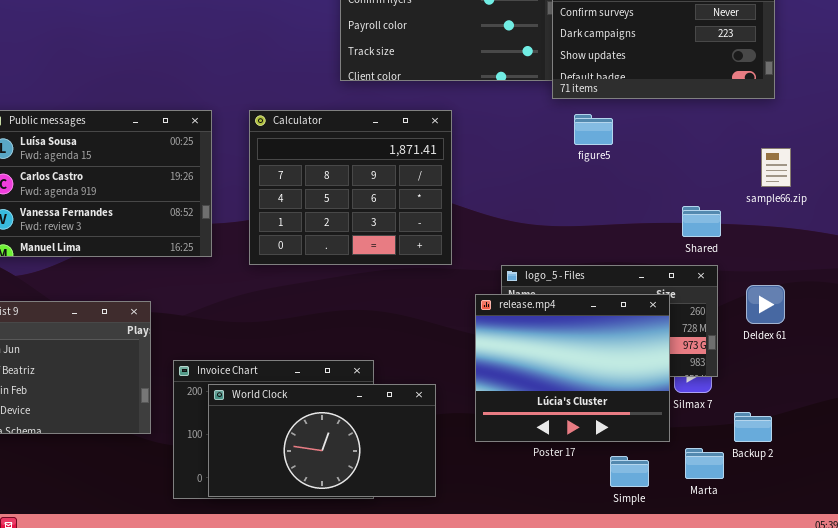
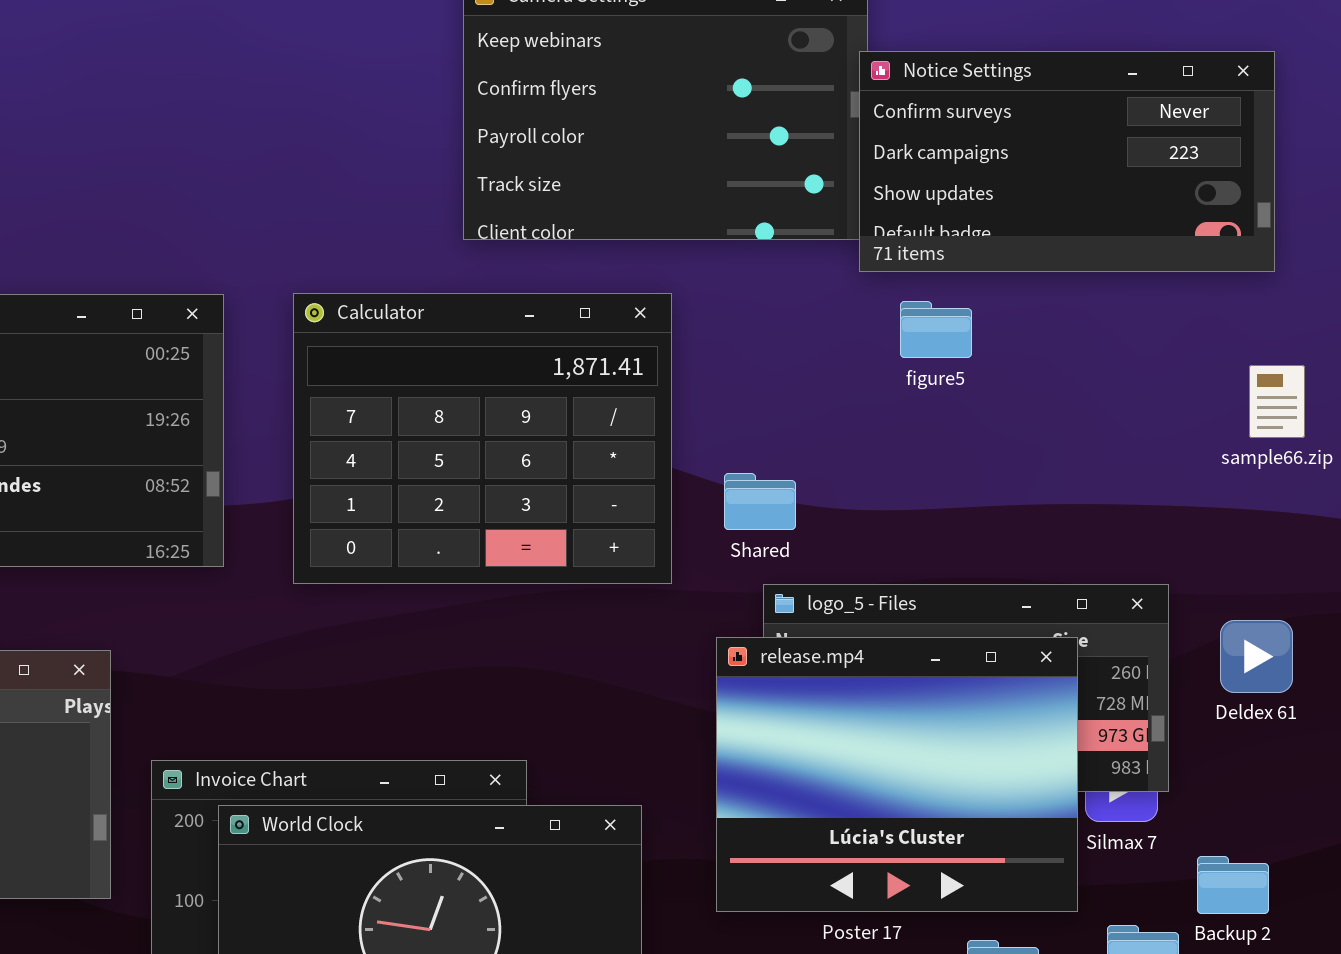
Shared: [682,206,721,237] -> [724,473,796,530], moved

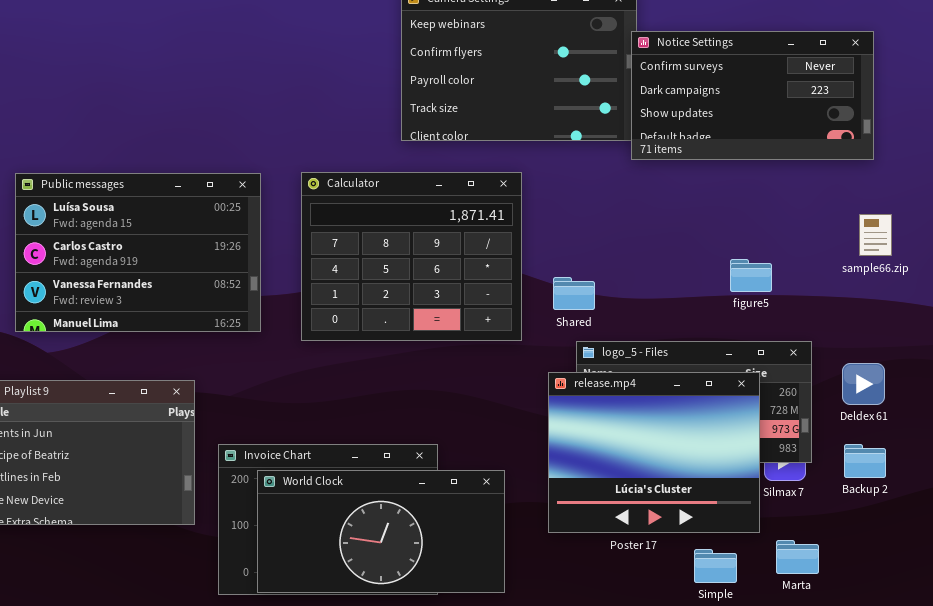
figure5: [900,301,972,358] -> [730,259,772,292], moved
Backup 2: [1197,856,1269,914] -> [844,444,886,478], moved

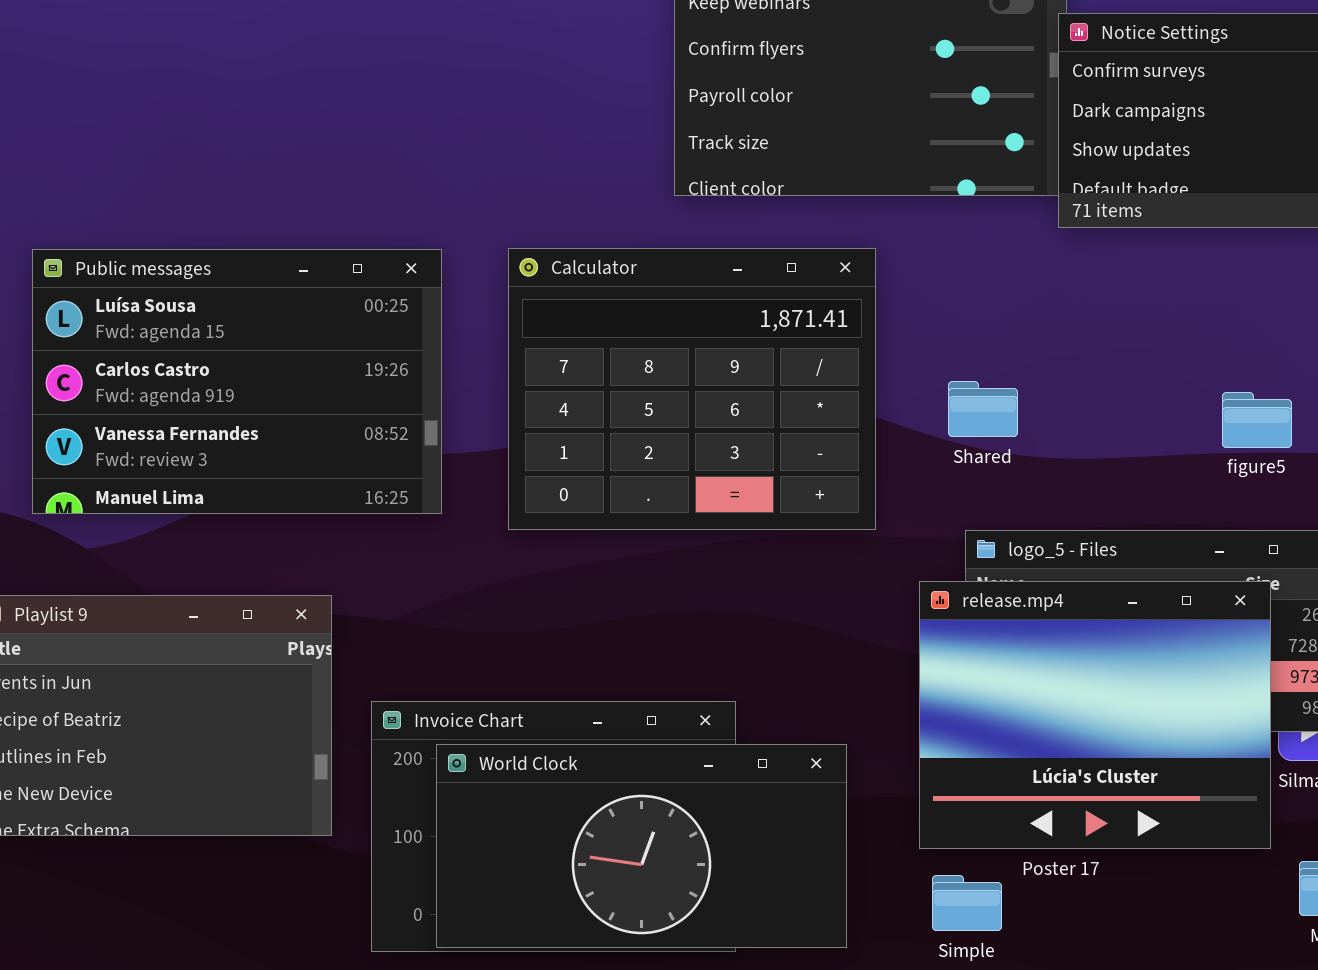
Shared: [553,277,595,310] -> [948,381,1018,437], moved
Simple: [694,549,737,583] -> [932,875,1002,931], moved

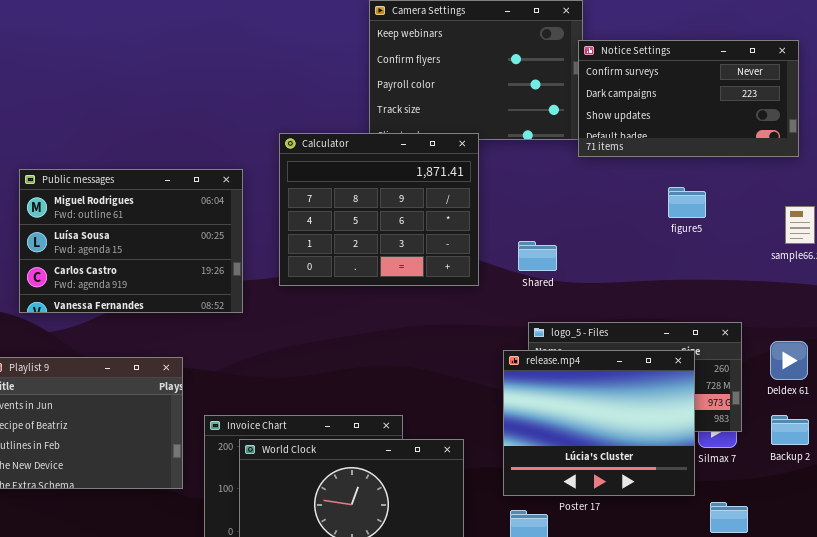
Calculator: [508,248,876,530] -> [279,133,479,286], moved
Public messages: [32,249,442,514] -> [19,169,243,313], scrolled up 1 row
figure5: [1222,392,1292,448] -> [668,187,706,218], moved

